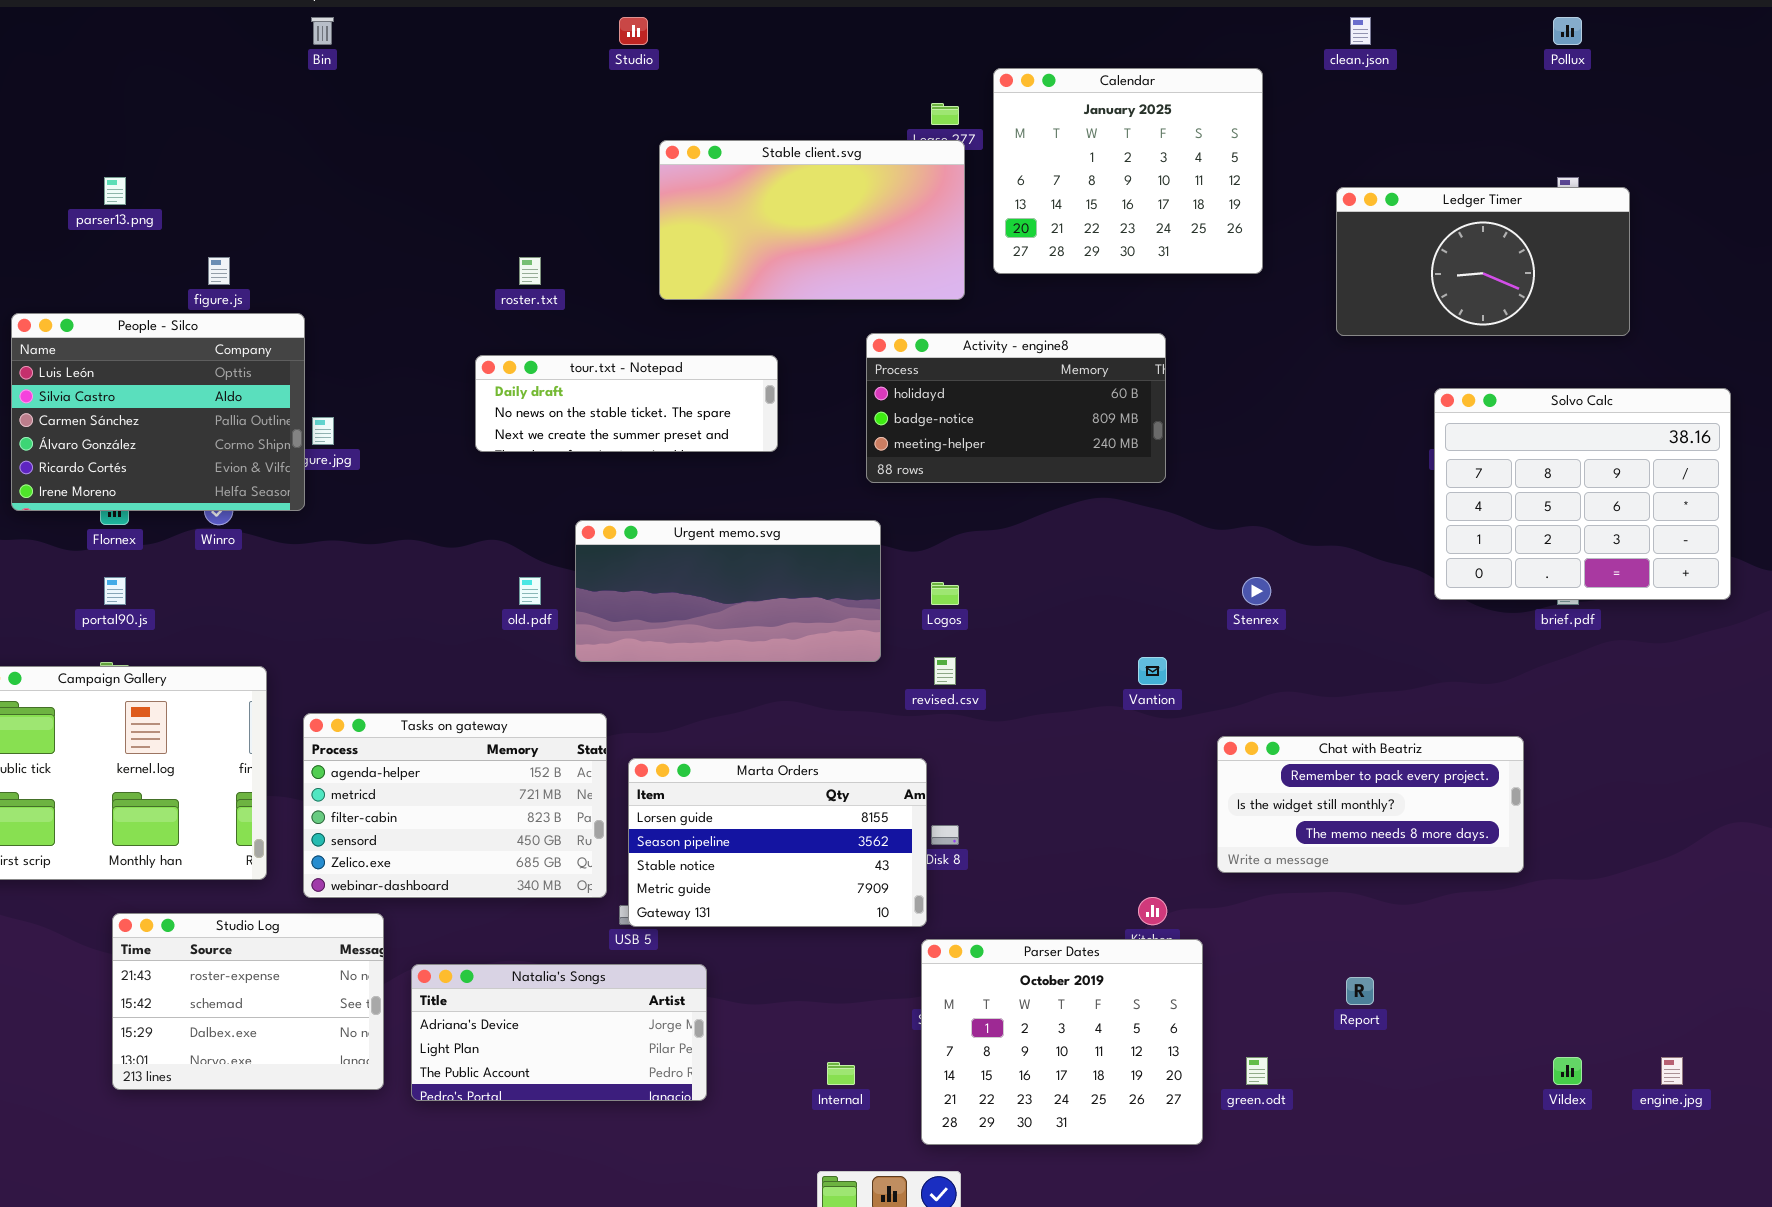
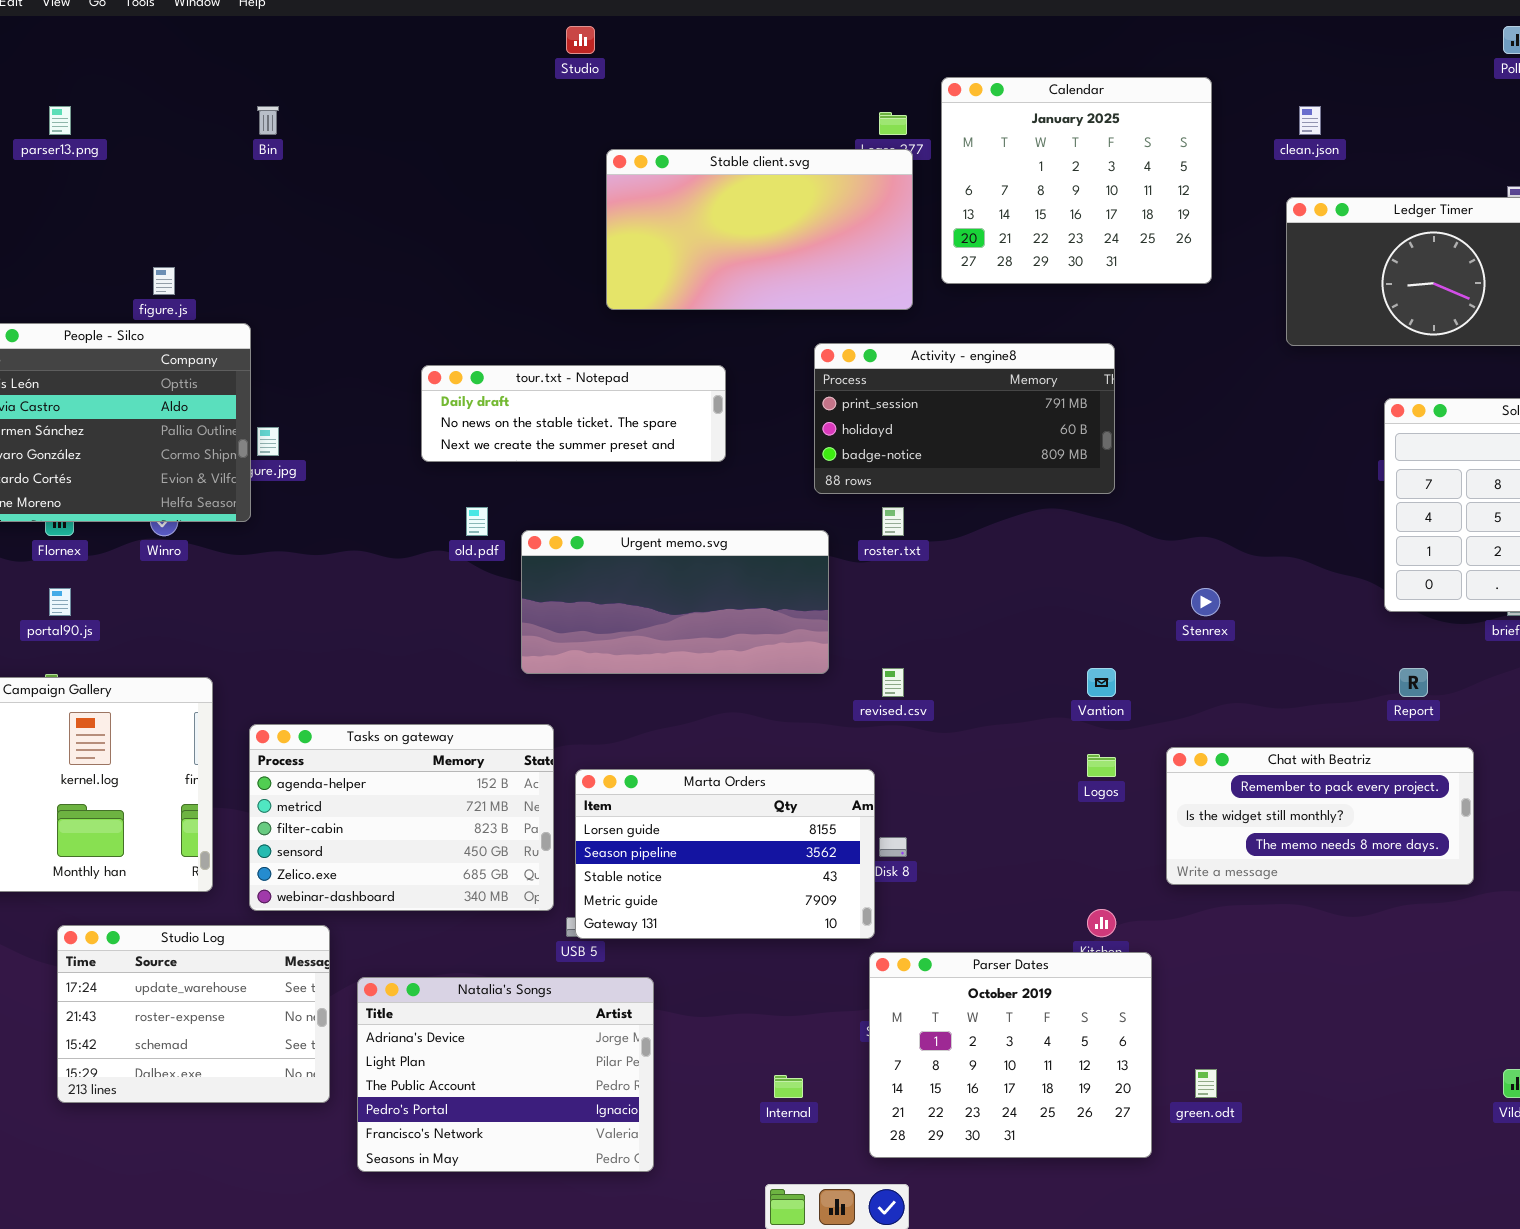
Bin: [311,17,334,45] -> [257,106,279,135], moved
clean.json: [1350,17,1371,45] -> [1299,106,1321,135], moved
parser13.png: [104,177,126,205] -> [49,106,71,135], moved
roster.txt: [519,257,541,285] -> [882,507,904,536], moved
Activity - engine8: [866,333,1166,483] -> [814,343,1115,494], scrolled up 1 row
old.pdf: [519,577,541,605] -> [466,507,488,536], moved
Logos: [931,582,959,605] -> [1087,754,1116,777], moved
Studio Log: [112,913,384,1090] -> [57,925,330,1103], scrolled up 1 row
Natalia's Songs: [411,964,707,1101] -> [357,977,654,1172], resized
Report: [1346,977,1374,1005] -> [1399,668,1428,697], moved

